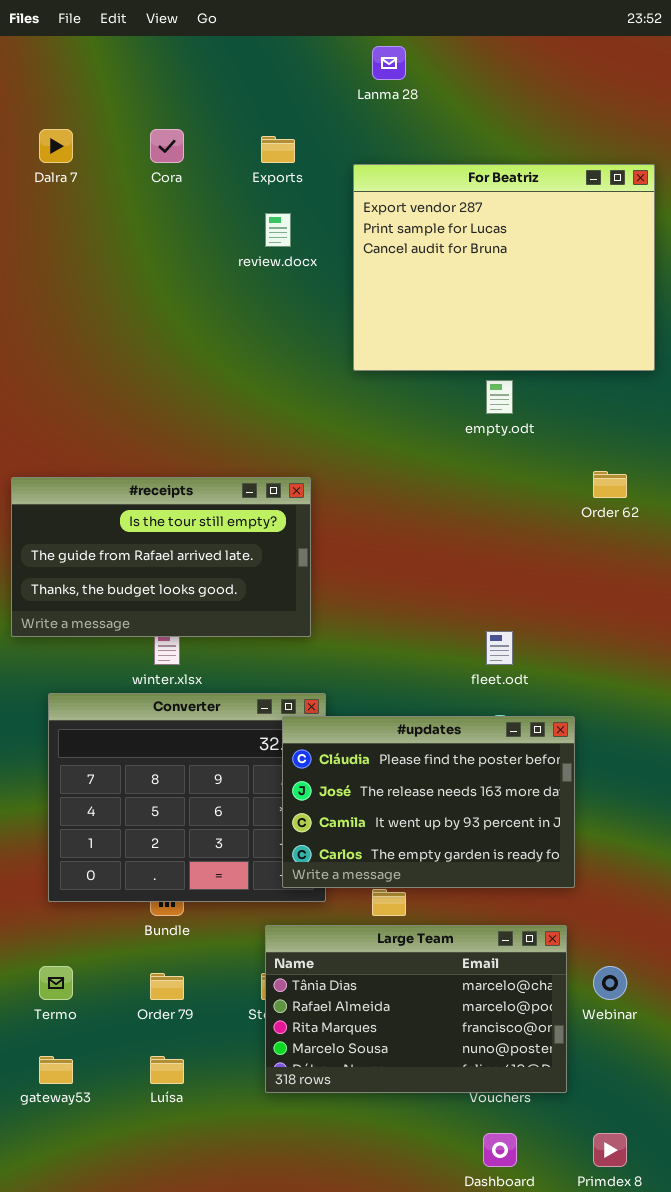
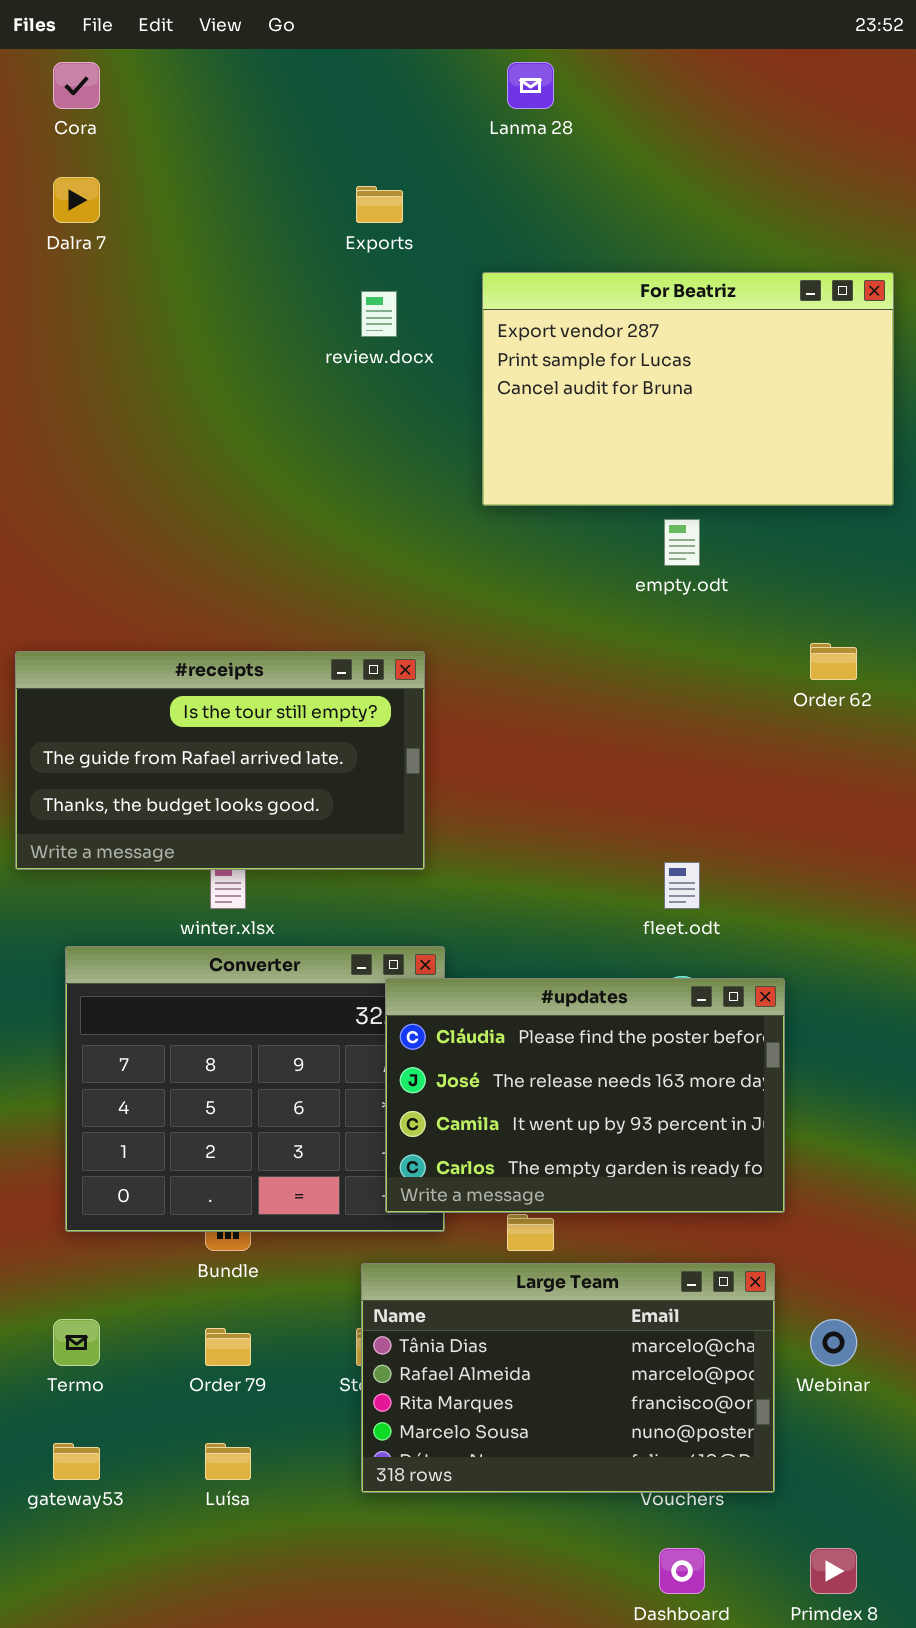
Cora: [150,129,184,163] -> [53,62,100,109], moved
For Beatriz: [353,164,655,371] -> [482,272,894,506], resized

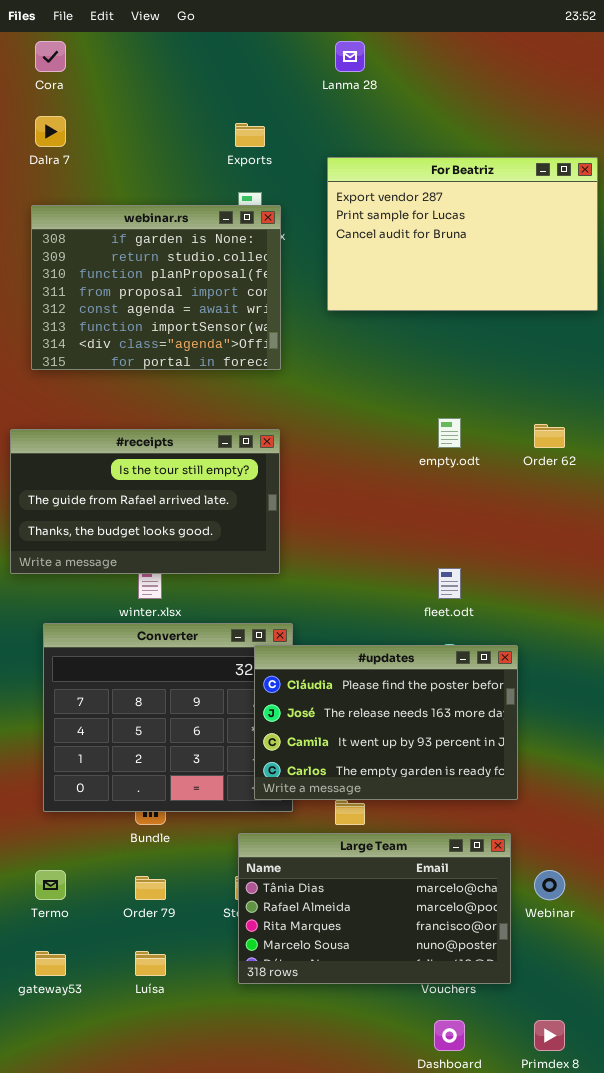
For Beatriz: [482,272,894,506] -> [327,157,598,311], moved
webinar.rs: none -> [31,205,281,370], opened
empty.odt: [664,519,700,566] -> [438,418,461,448], moved

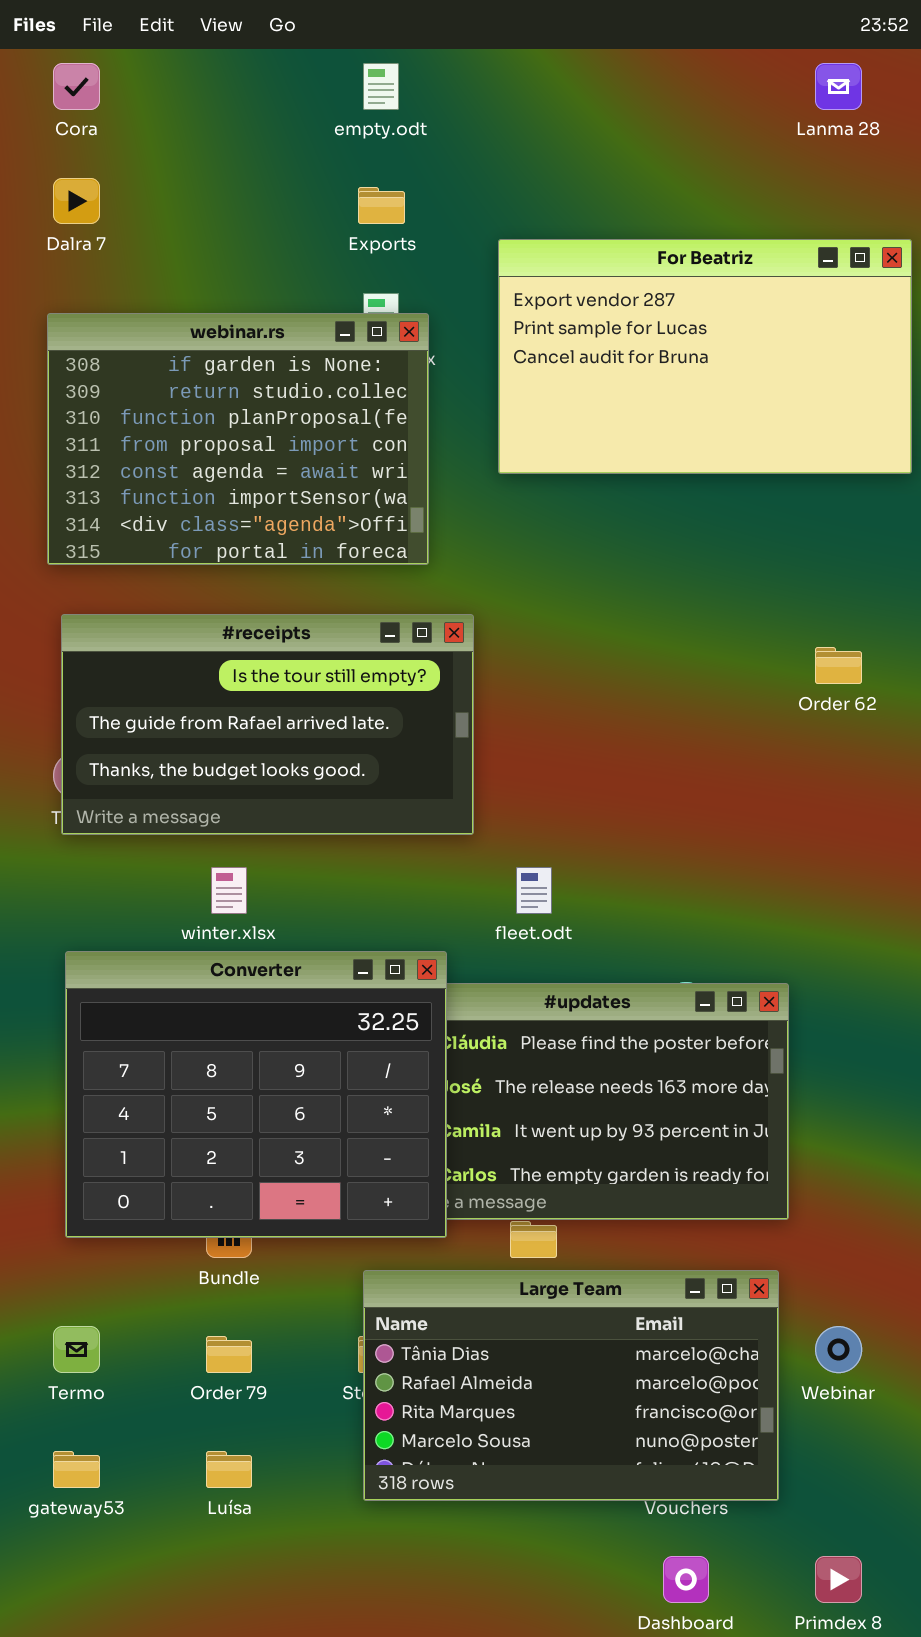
Lanma 28: [335,41,365,72] -> [815,63,862,110], moved
empty.odt: [438,418,461,448] -> [363,63,399,110], moved
#receipts: [10,429,280,574] -> [61,614,474,835], moved
fleet.odt: [438,568,461,599] -> [516,867,552,914], moved
Converter: [43,623,293,812] -> [65,951,447,1238], raised

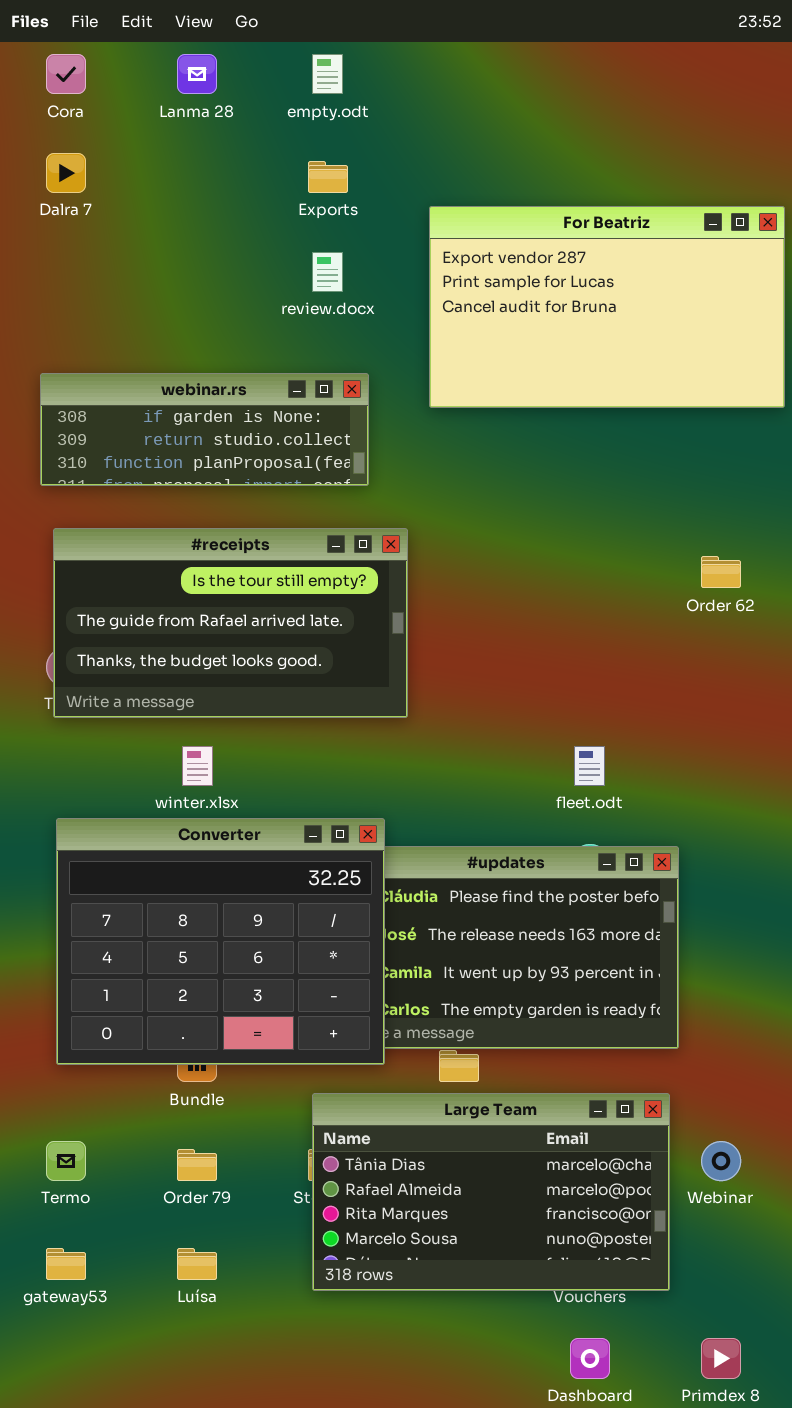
Lanma 28: [815,63,862,110] -> [177,54,217,94], moved
webinar.rs: [47,313,429,565] -> [40,373,369,486], resized
fleet.odt: [516,867,552,914] -> [574,746,605,786], moved

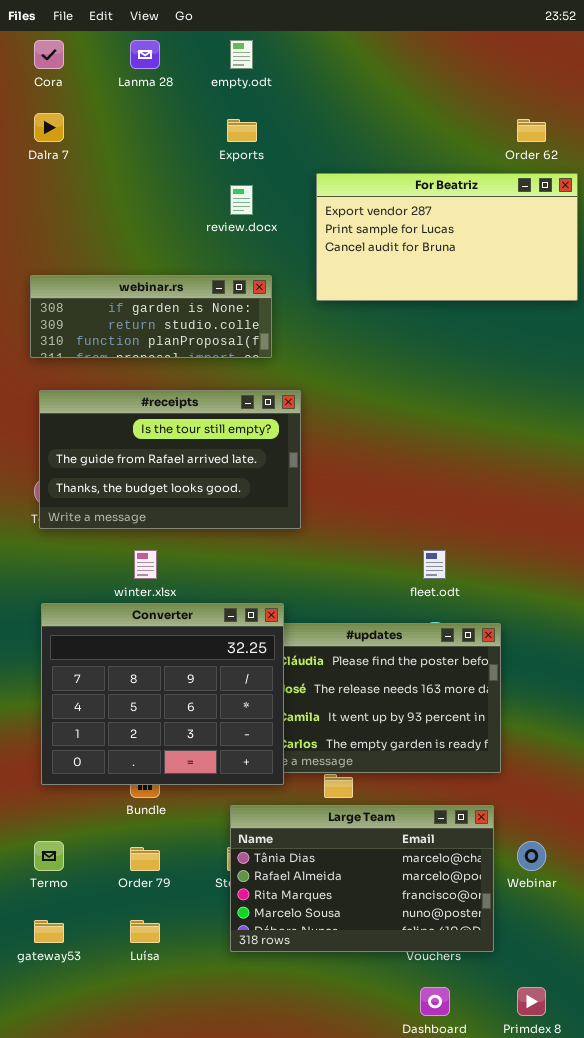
For Beatriz: [429,206,785,408] -> [316,173,578,301], resized
Order 62: [701,556,741,588] -> [517,119,546,142], moved

